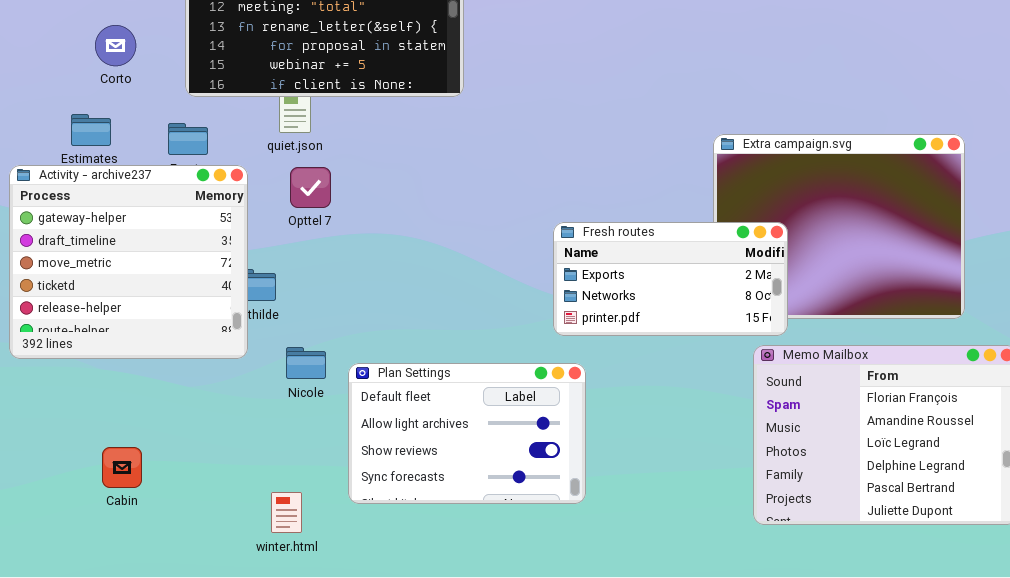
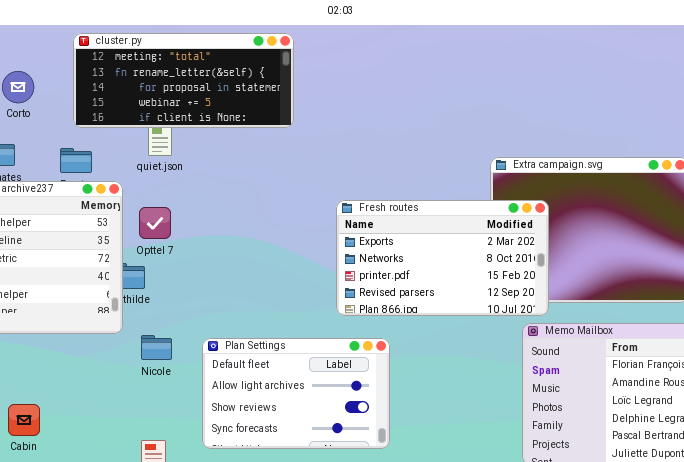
Opttel 7: [290,167,331,208] -> [139,207,171,239], moved
Fresh routes: [553,222,788,336] -> [336,200,549,316], resized
Nicole: [286,347,326,379] -> [141,335,172,360], moved

